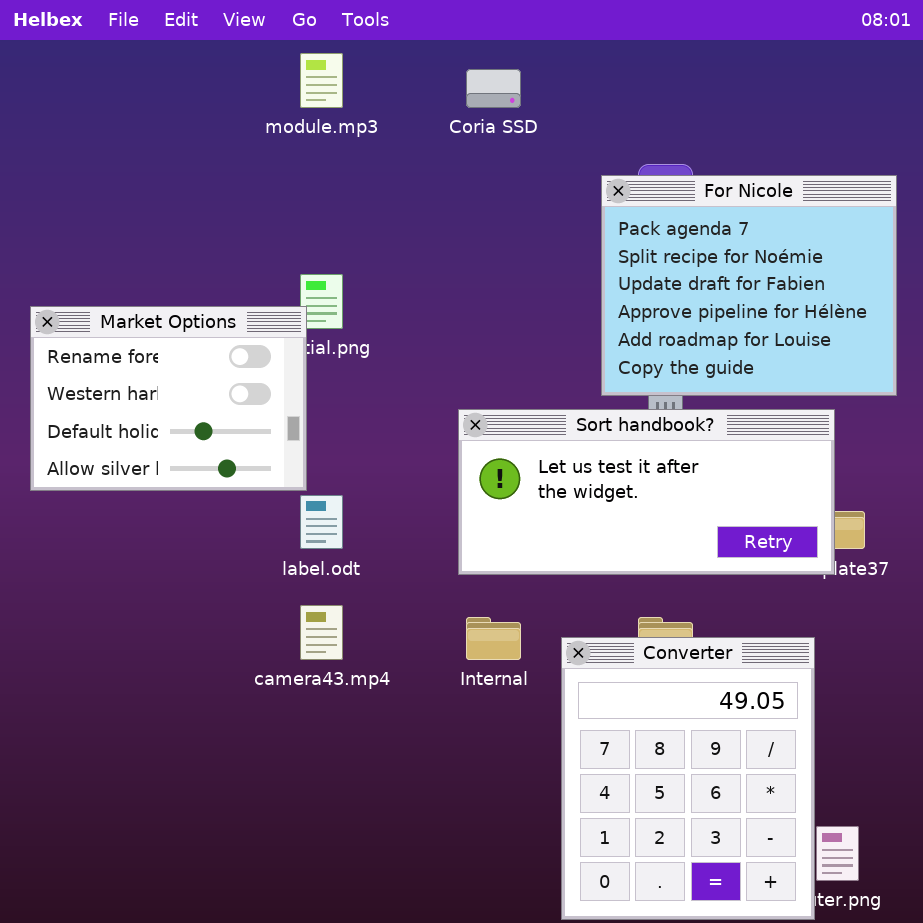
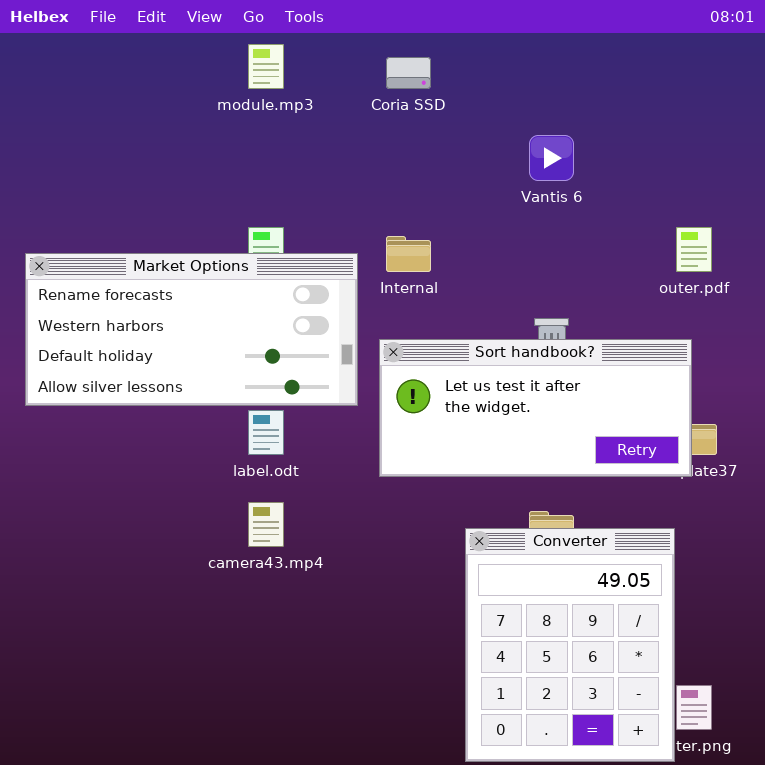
For Nicole: [601,175,897,396] -> none, closed
Market Options: [30,306,307,491] -> [25,253,358,406], resized
Internal: [466,617,521,660] -> [386,236,431,272], moved

